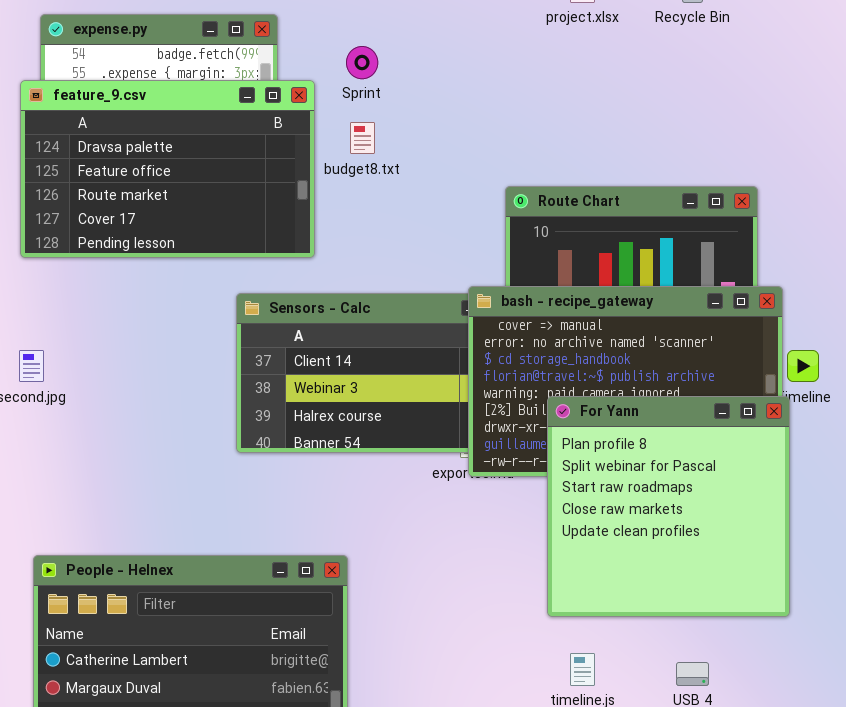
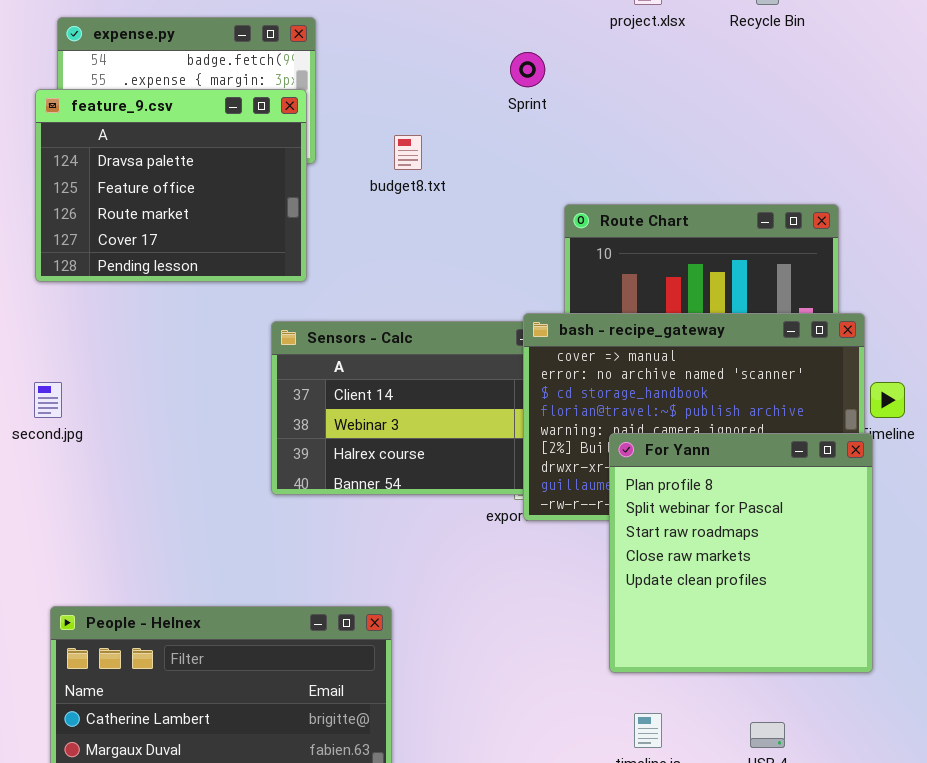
Sprint: [346,46,378,79] -> [510,52,545,87], moved
feature_9.csv: [20,80,315,258] -> [35,89,307,282], resized

